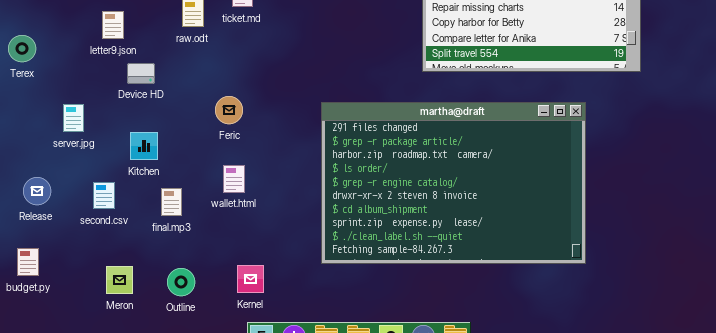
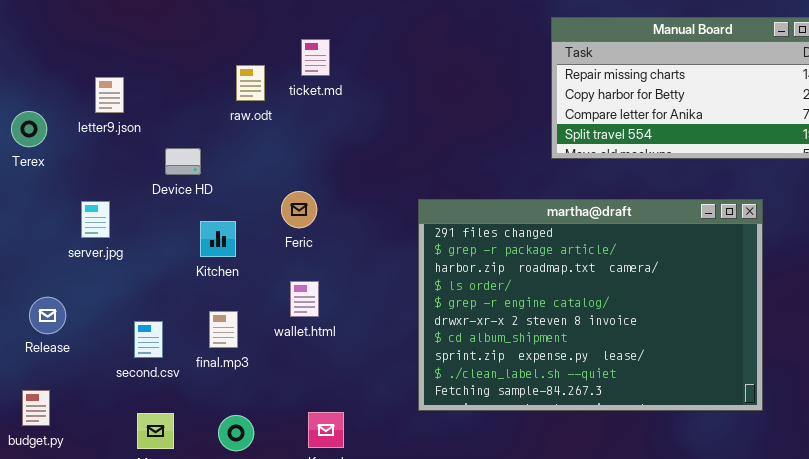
letter9.json: [102,11,124,39] -> [95,77,124,113], moved
Kitchen: [130,132,158,160] -> [200,221,236,257], moved
second.csv: [93,182,115,209] -> [134,321,163,358], moved

